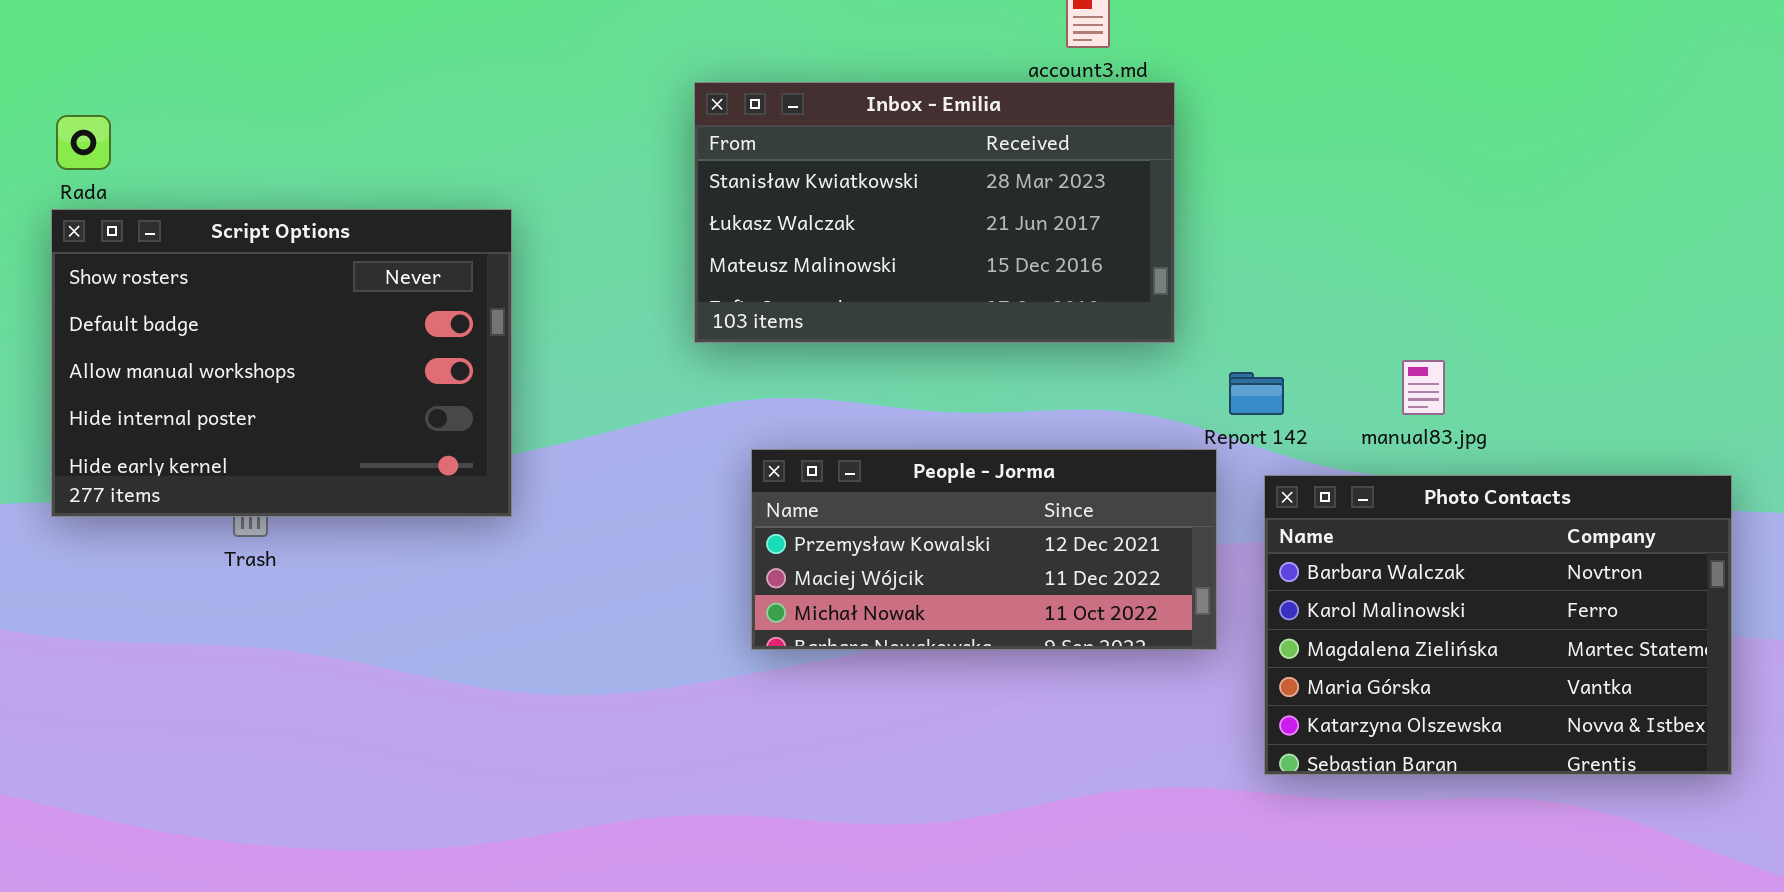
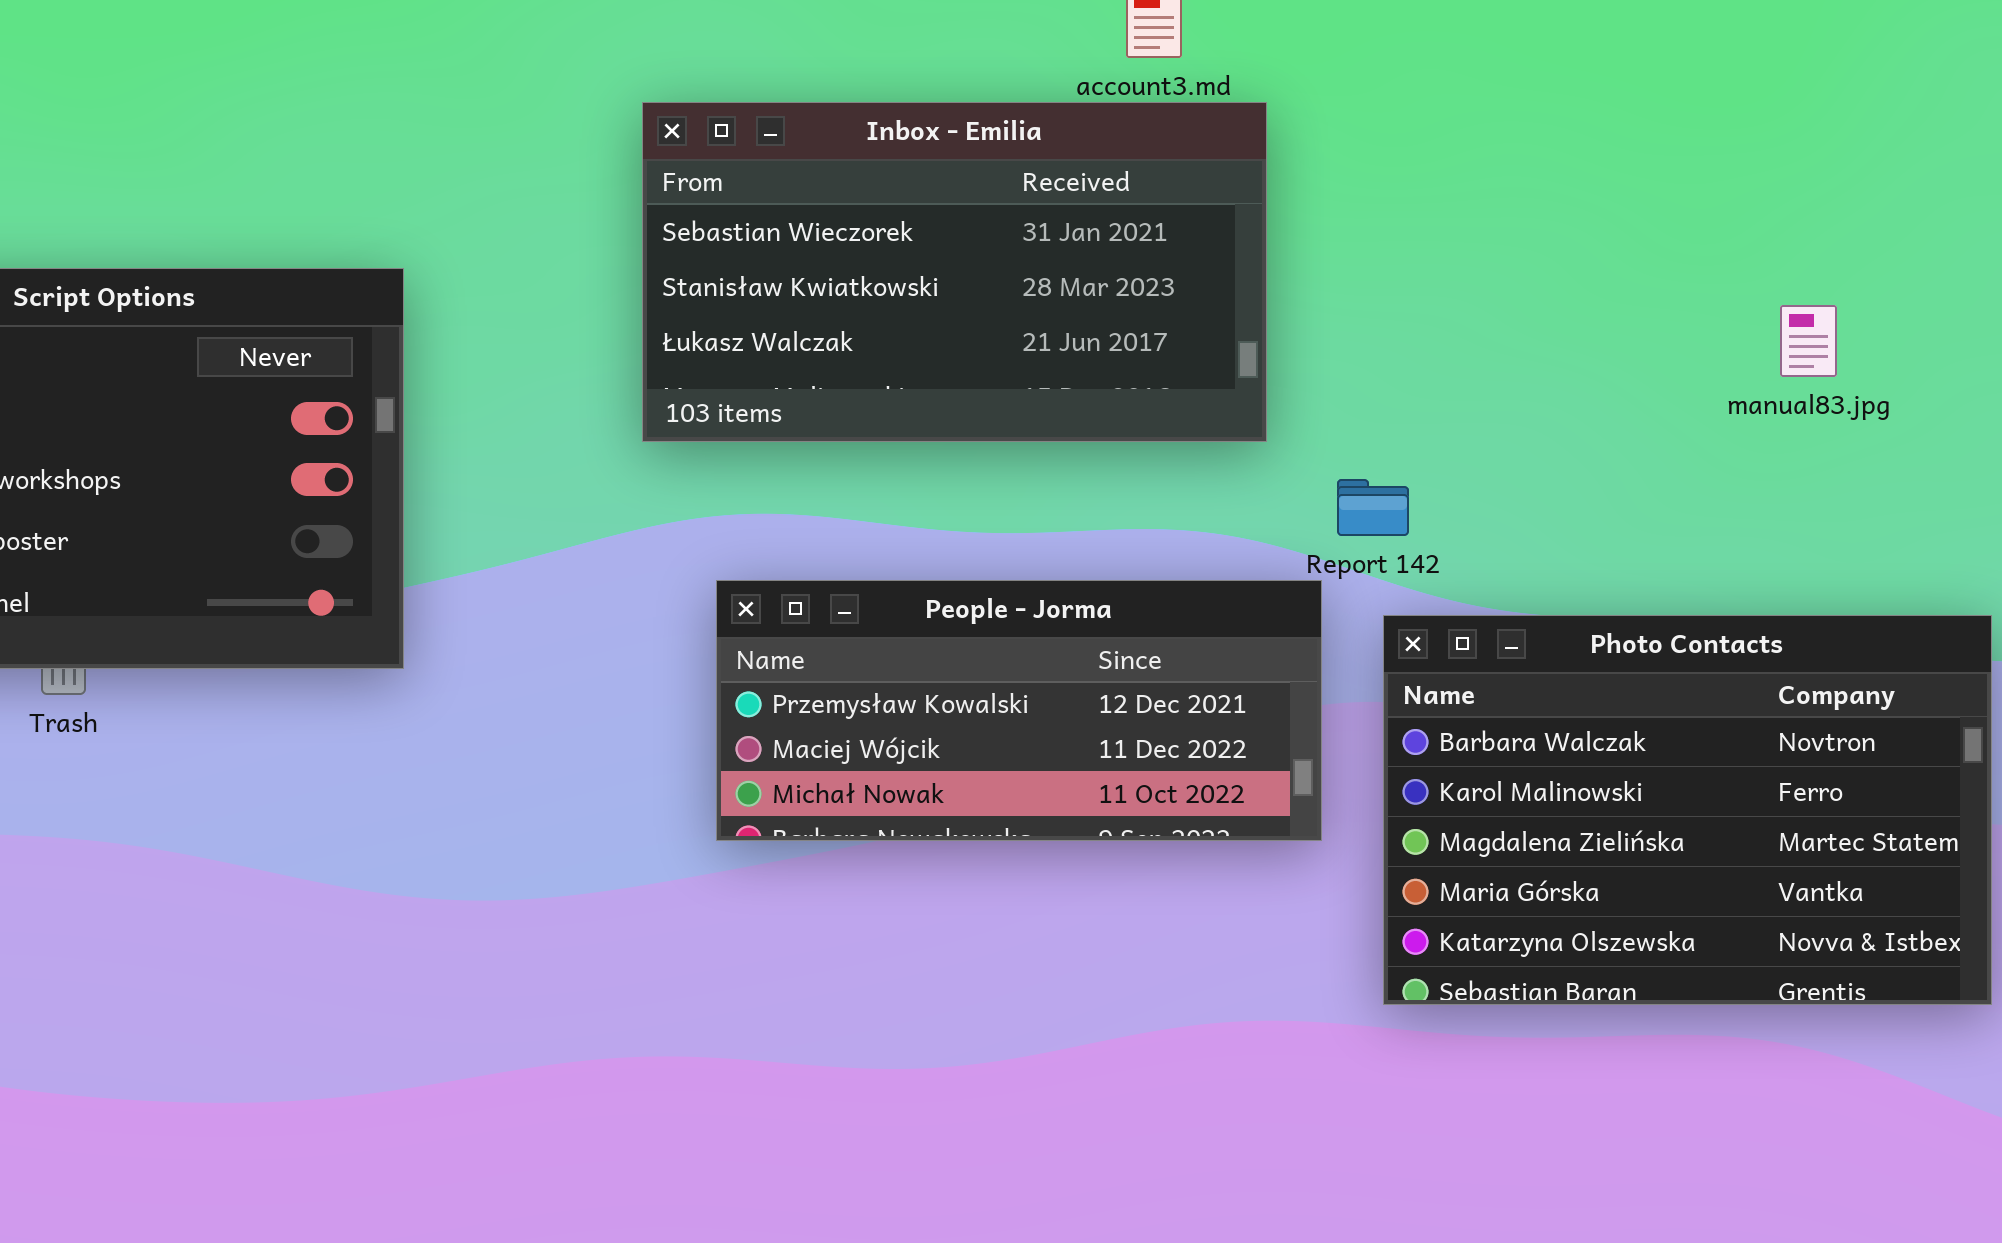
Inbox - Emilia: [694,82,1175,343] -> [642,102,1267,442], scrolled up 1 row
manual83.jpg: [1402,360,1445,415] -> [1780,305,1837,377], moved

